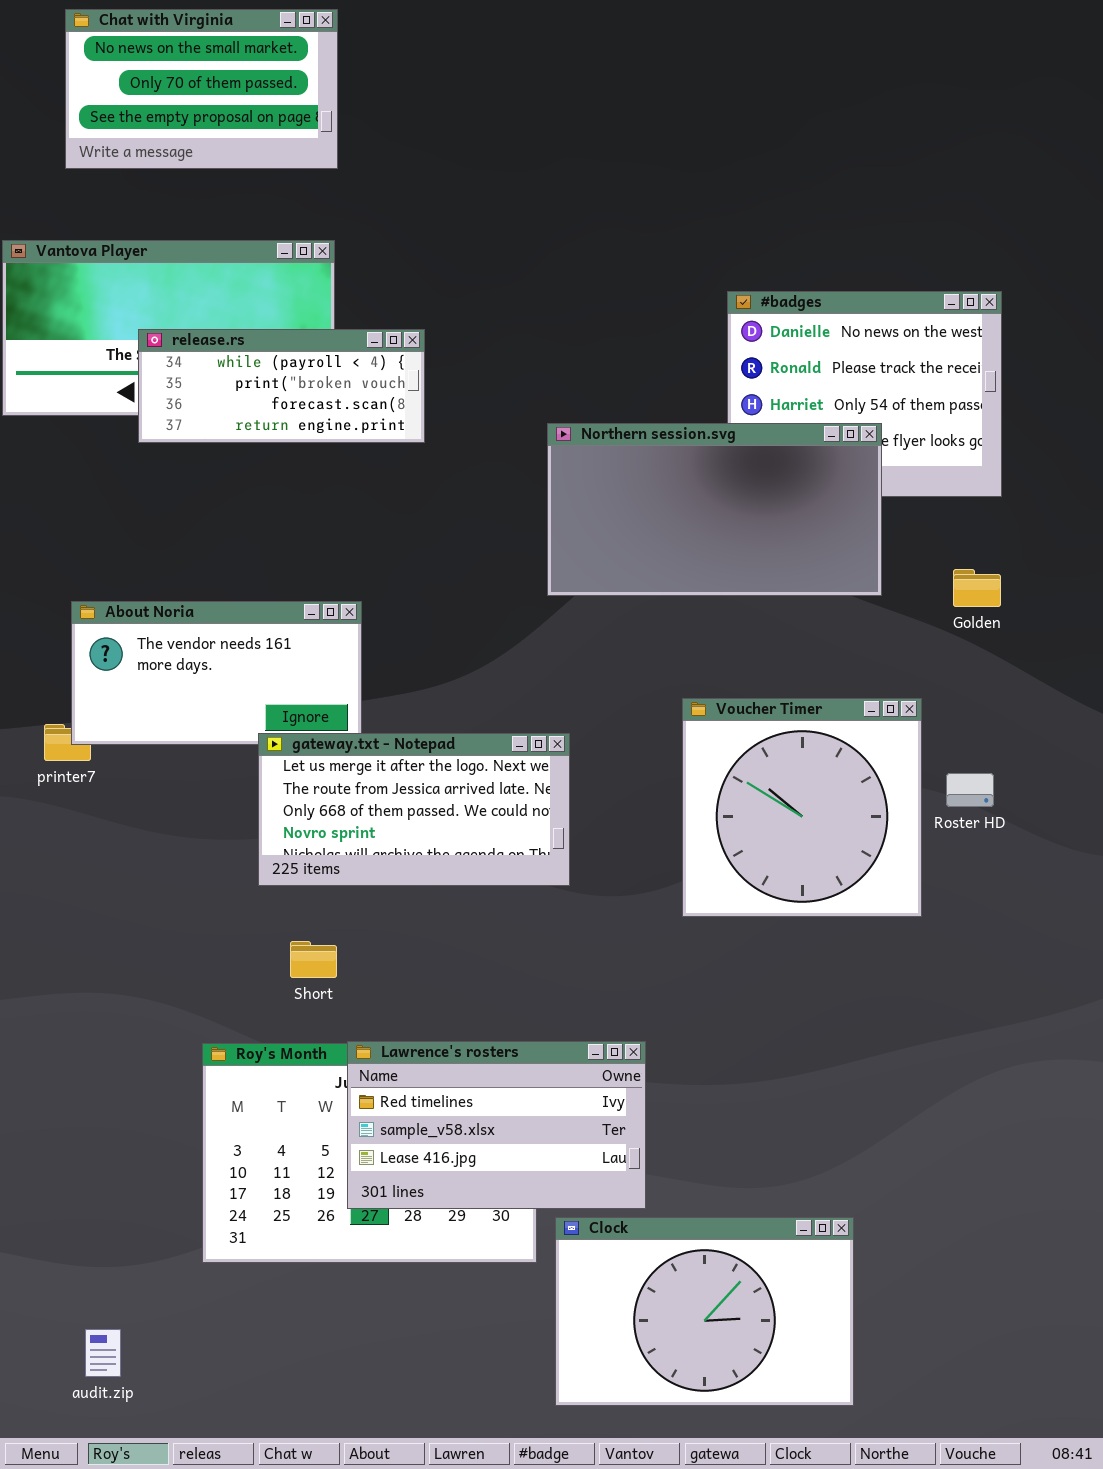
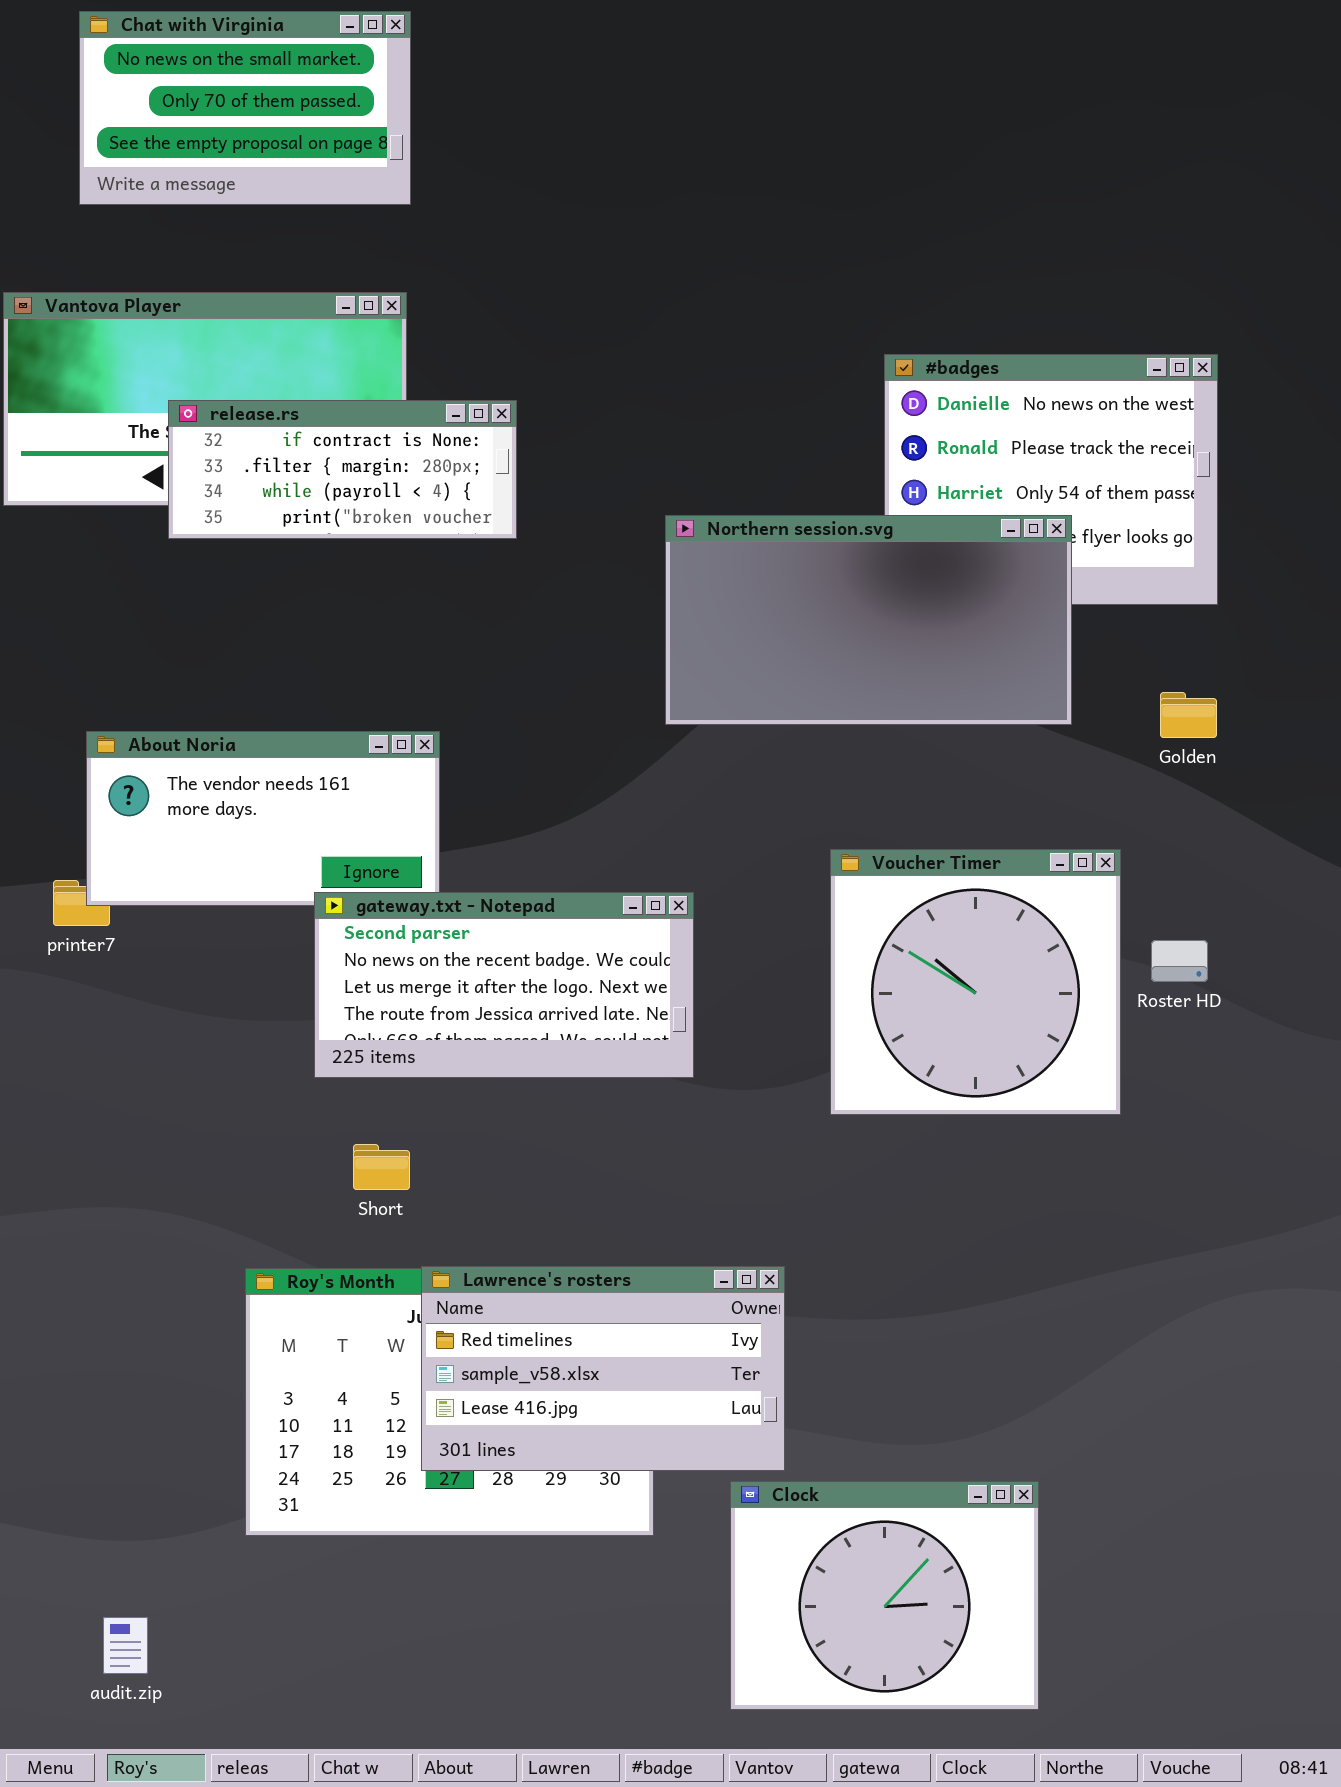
release.rs: [138,329,425,443] -> [168,400,517,539], scrolled up 2 rows
gateway.txt - Notepad: [258,733,570,886] -> [314,892,694,1078], scrolled up 2 rows
Clock: [555,1217,854,1406] -> [730,1481,1039,1710], resized

